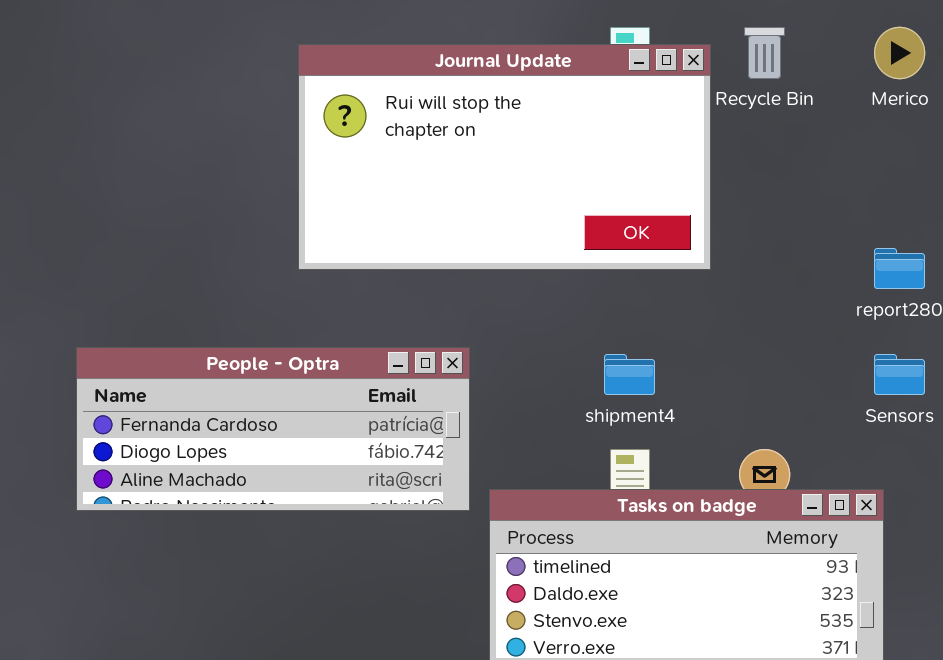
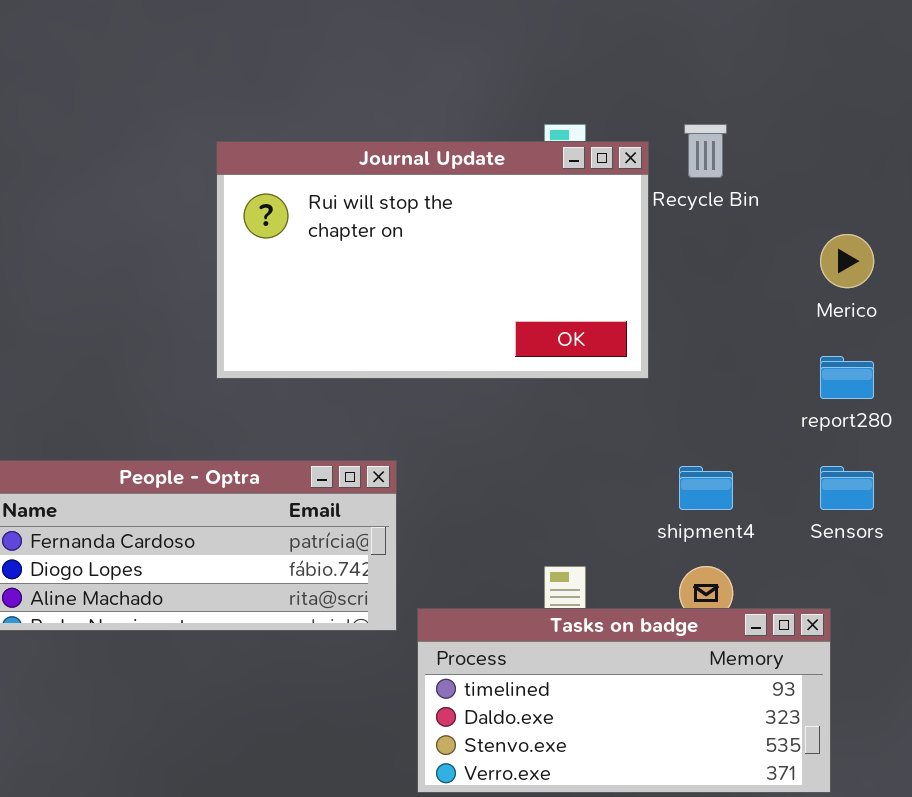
Merico: [874,27,925,79] -> [820,234,874,288], moved
shipment4: [604,354,655,395] -> [679,466,733,510], moved

